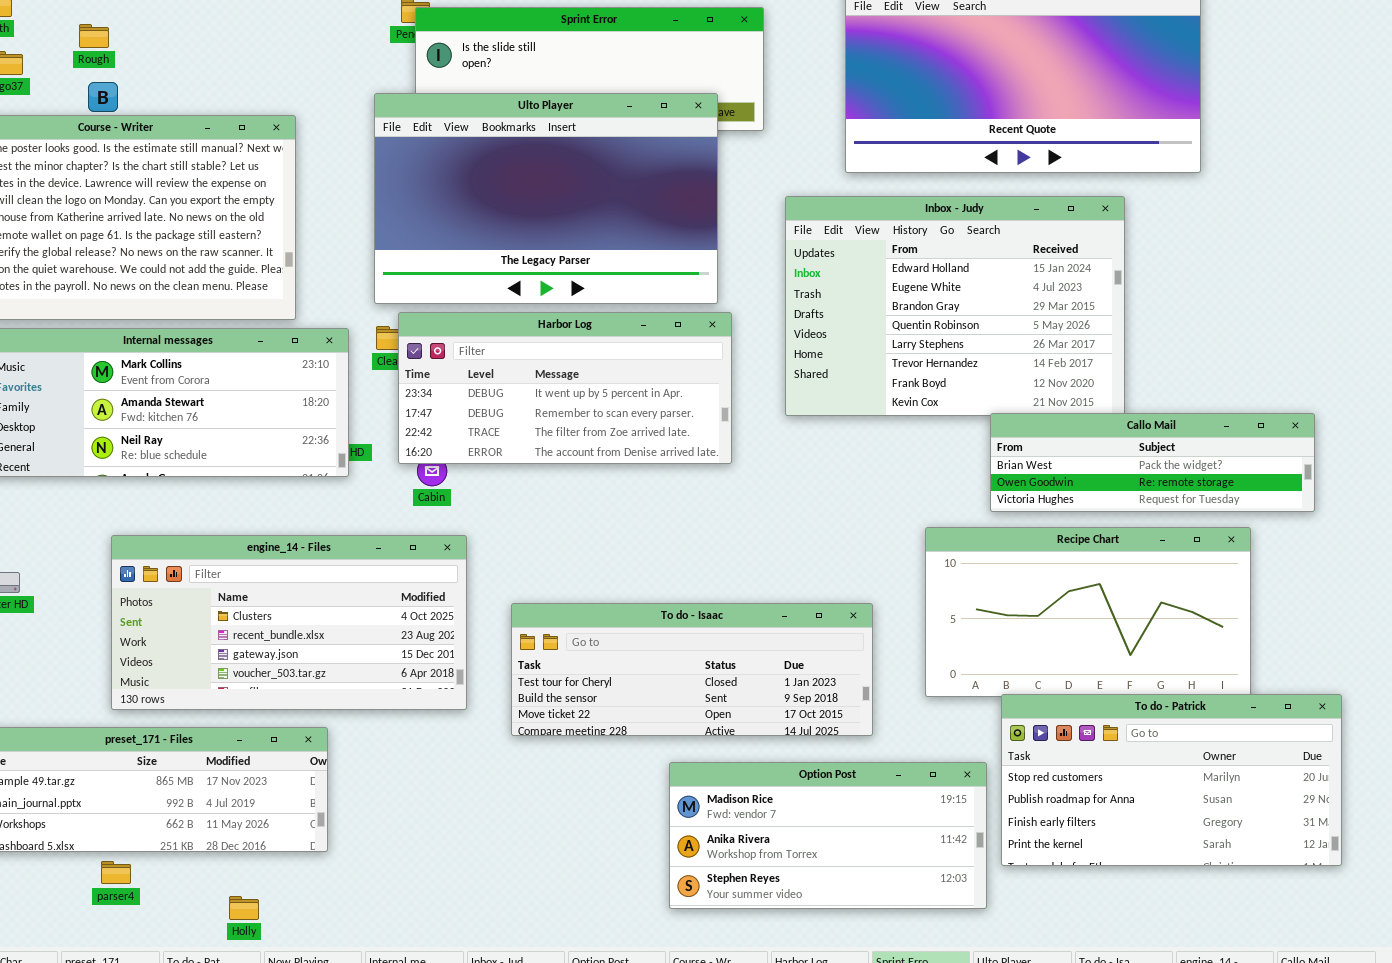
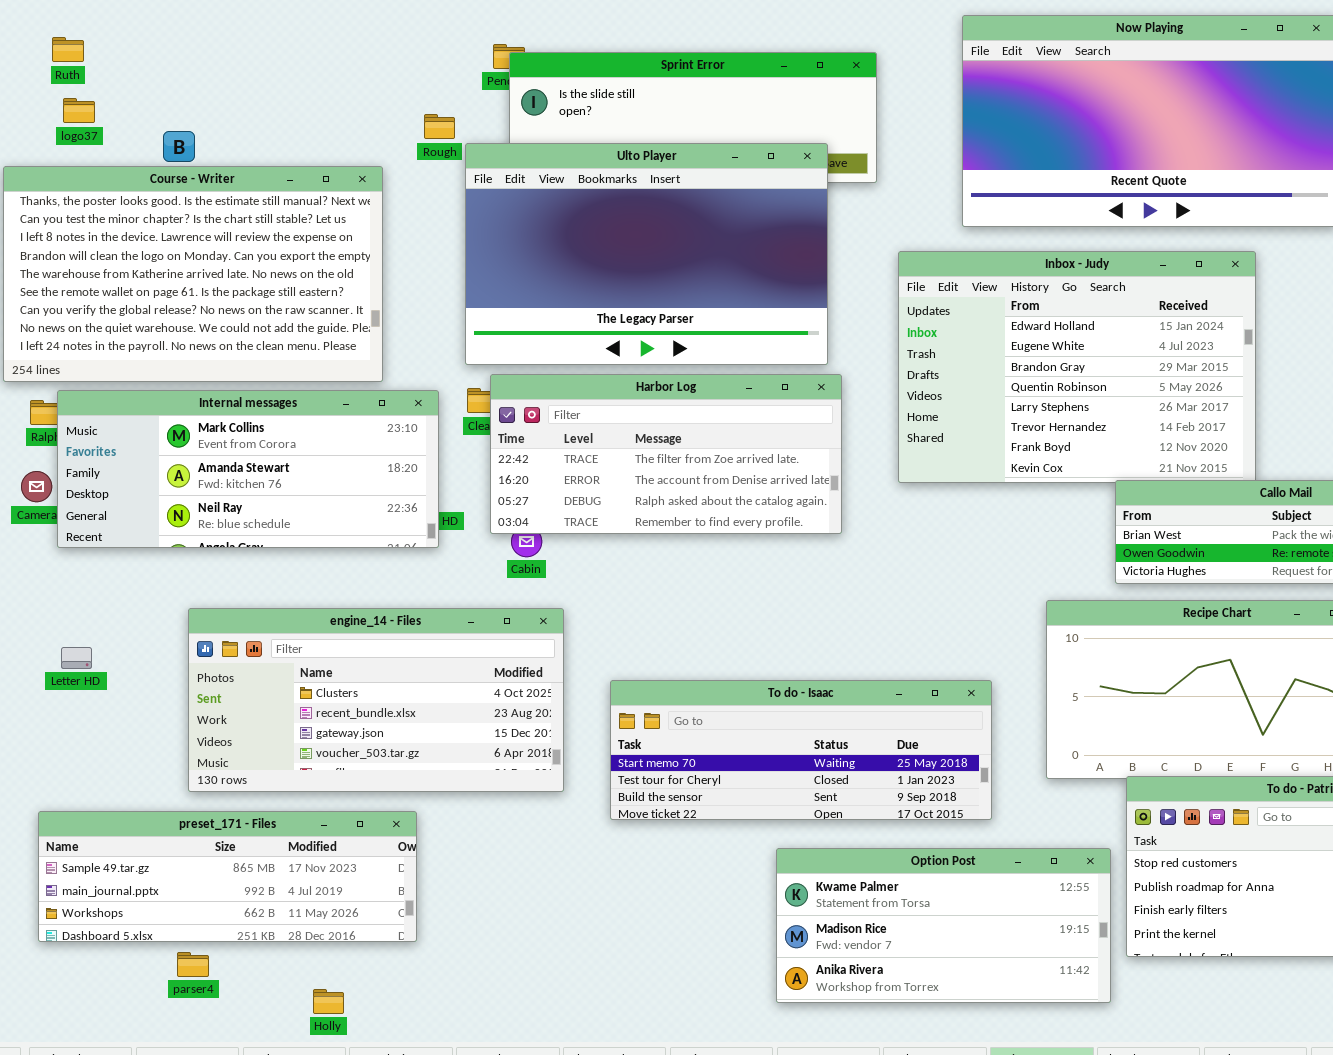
Rough: [79,24,109,48] -> [424,114,455,139], moved
Harbor Log: [398,312,732,464] -> [490,374,842,534], scrolled down 2 rows
To do - Isaac: [511,603,873,736] -> [610,680,992,820], scrolled up 1 row
Option Post: [669,762,987,909] -> [776,848,1111,1003], scrolled up 1 row

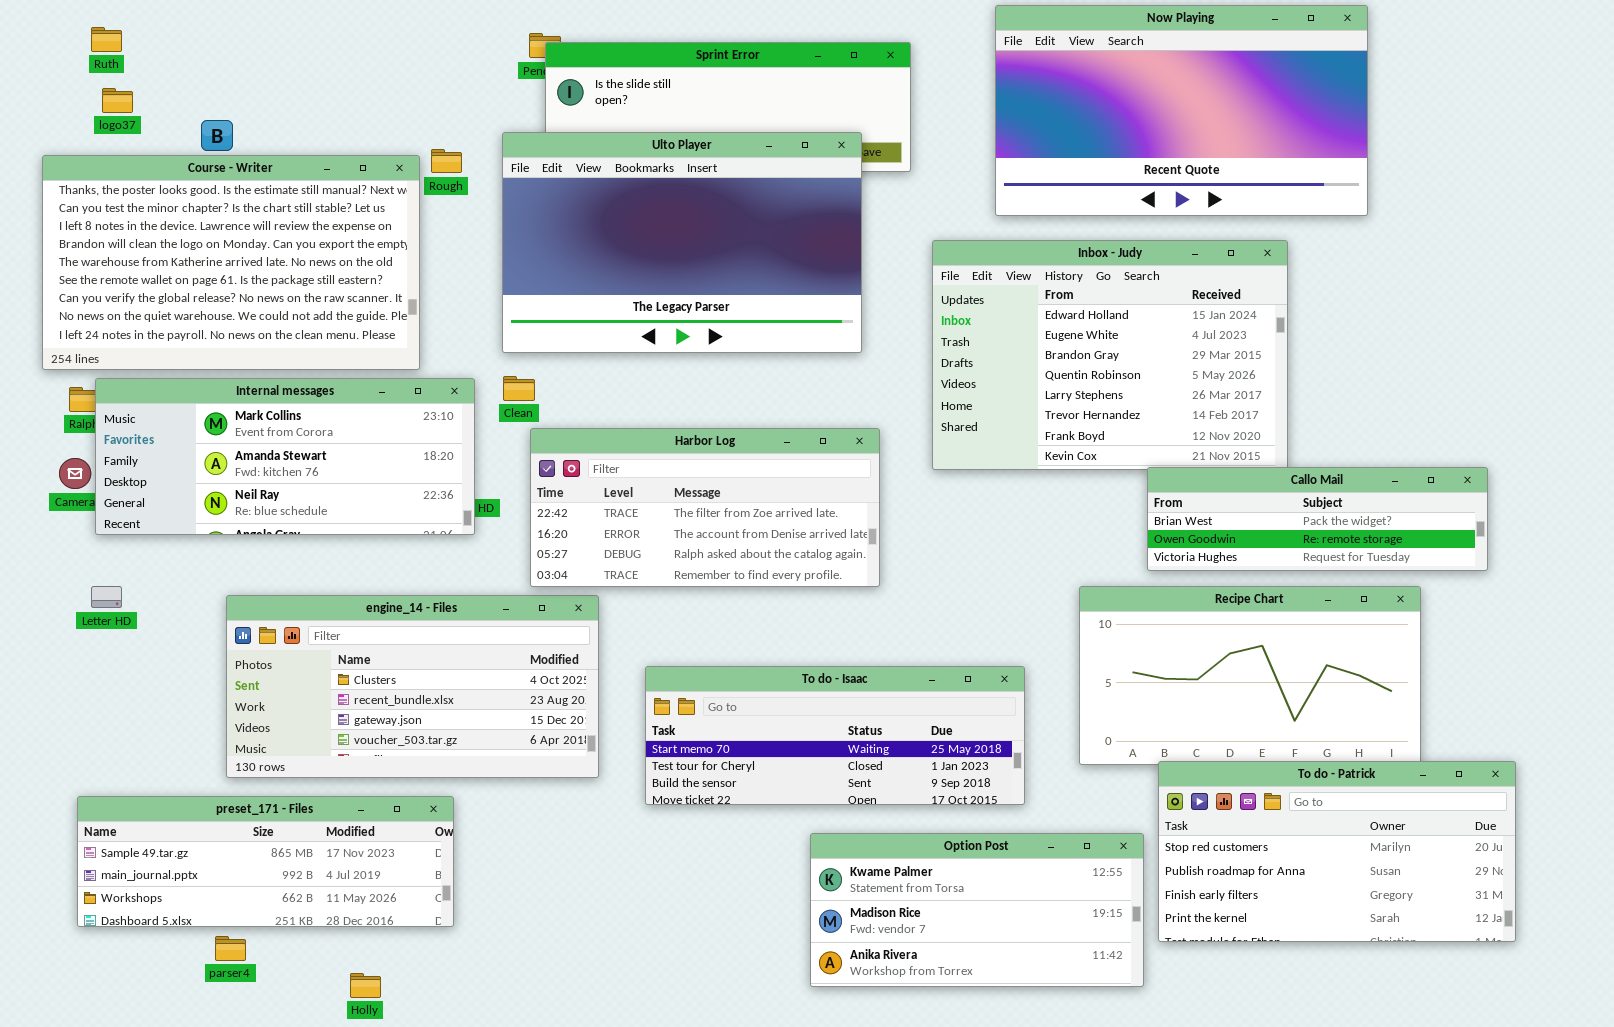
Rough: [424,114,455,139] -> [431,149,462,173], moved
Harbor Log: [490,374,842,534] -> [530,428,880,587], moved
Letter HD: [61,647,92,669] -> [91,586,122,608], moved

